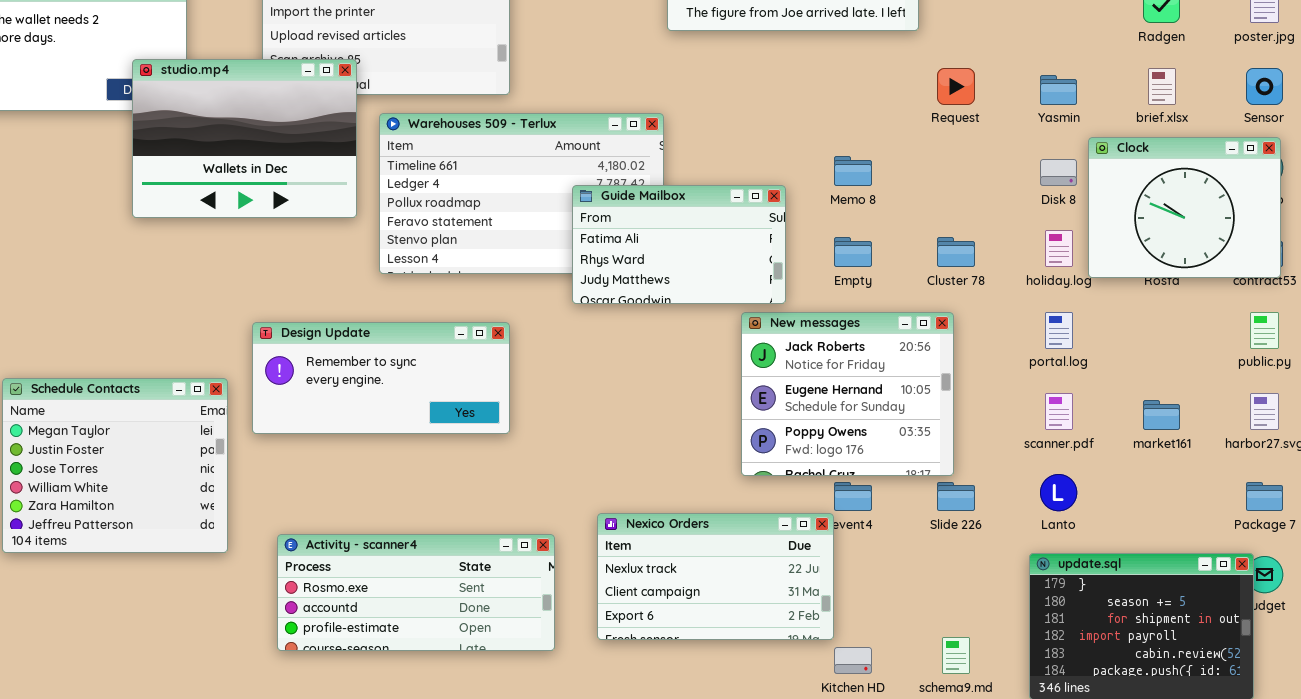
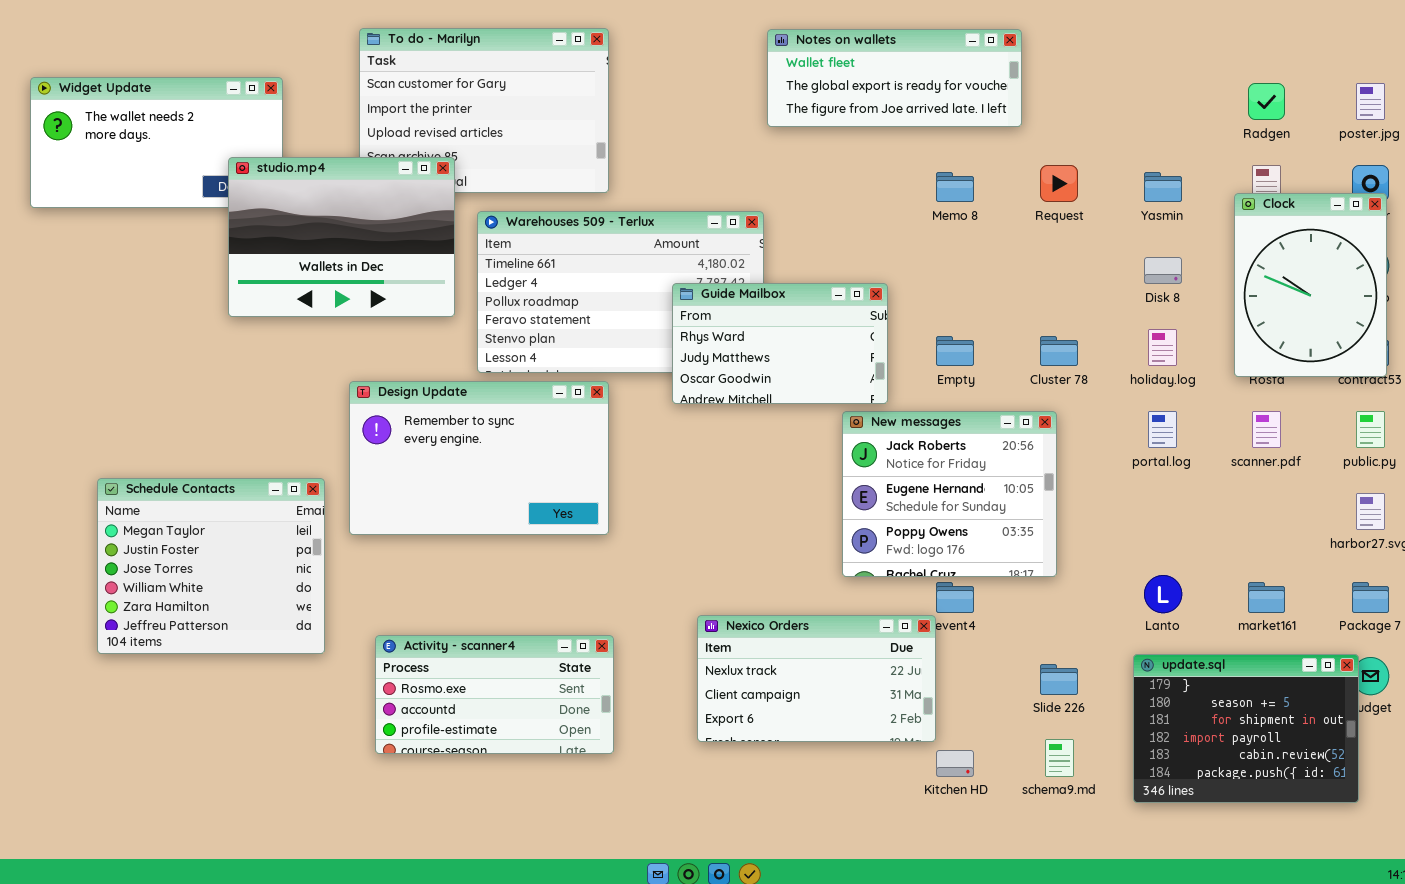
Clock: [1088,137,1281,278] -> [1234,193,1387,377], resized
Memo 8: [834,156,872,186] -> [936,172,974,202], moved
Guide Mailbox: [572,185,786,304] -> [672,283,888,404], scrolled down 1 row
Design Update: [252,322,510,434] -> [349,381,609,535], resized
scanner.pdf: [1045,393,1073,430] -> [1252,411,1281,448], moved
market161: [1143,400,1180,430] -> [1248,582,1285,613], moved
Slide 226: [937,482,975,511] -> [1040,664,1078,695], moved
Activity - scanner4: [277,534,555,651] -> [375,635,614,754], resized

